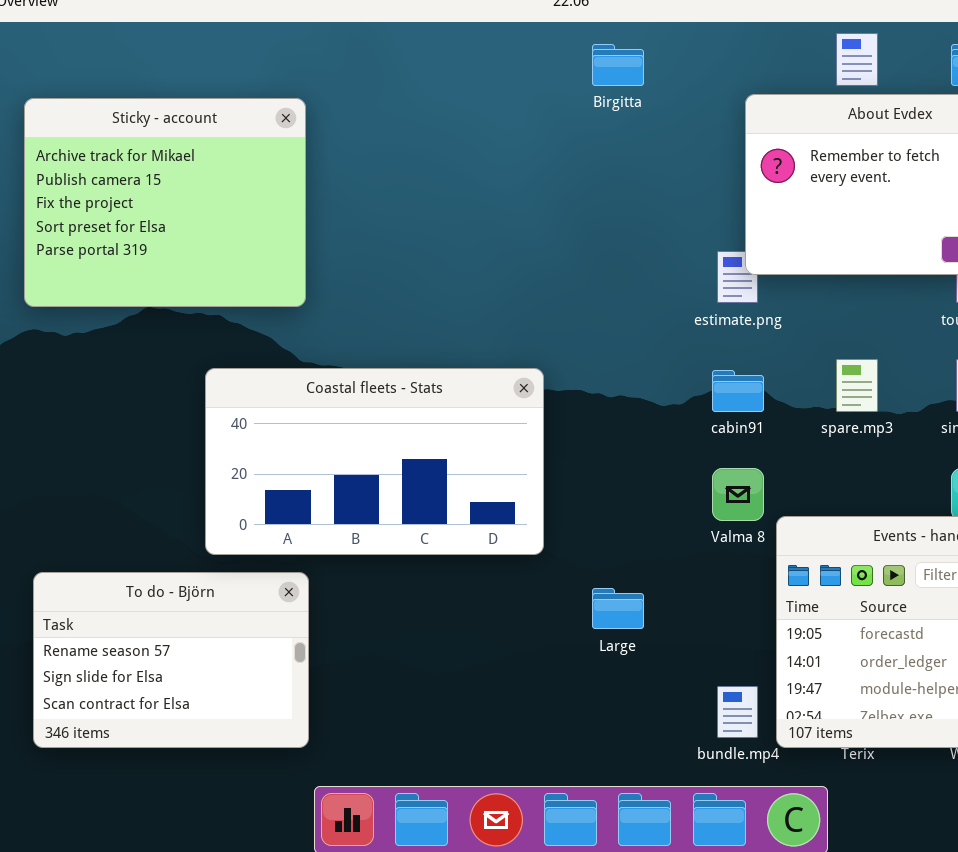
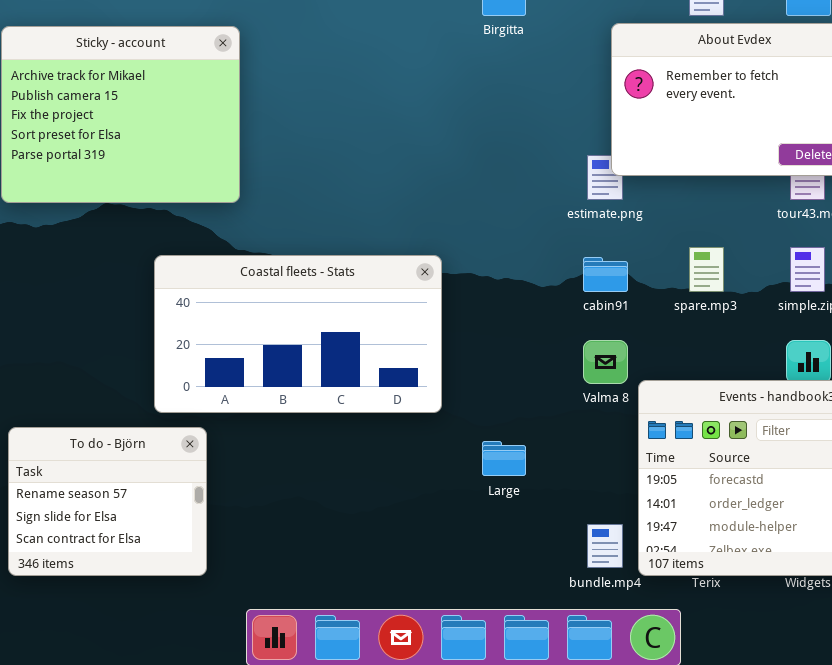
To do - Björn: [33,572,309,748] -> [8,427,207,576], resized

